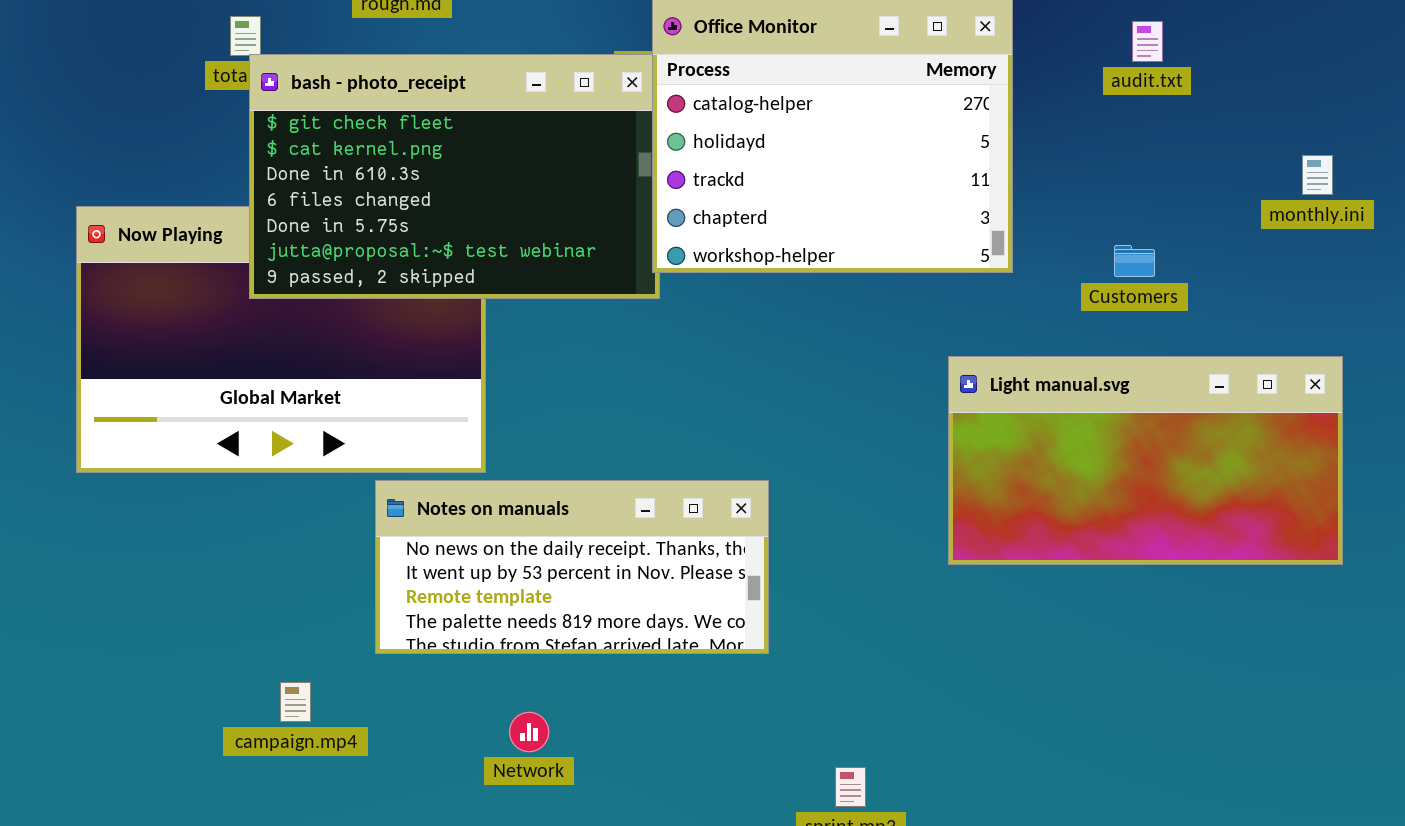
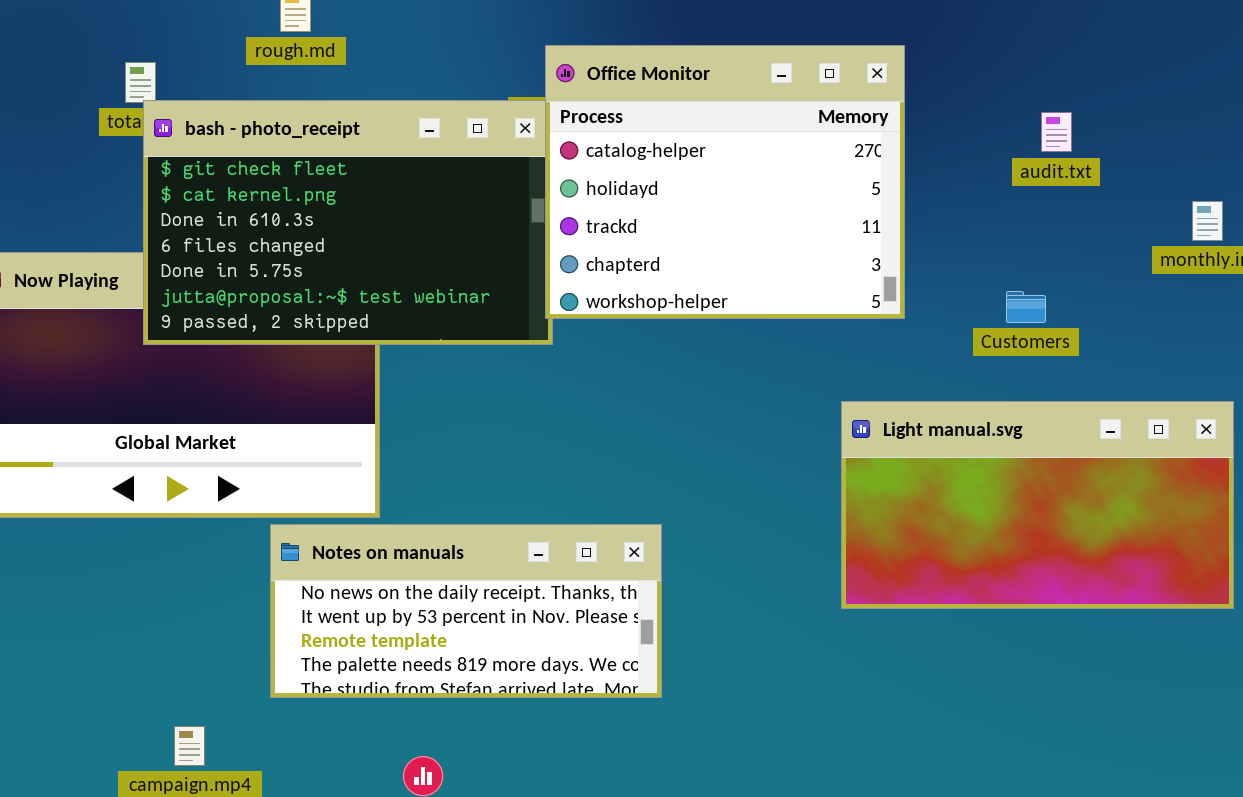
audit.txt: [1132,21,1163,62] -> [1041,112,1072,152], moved

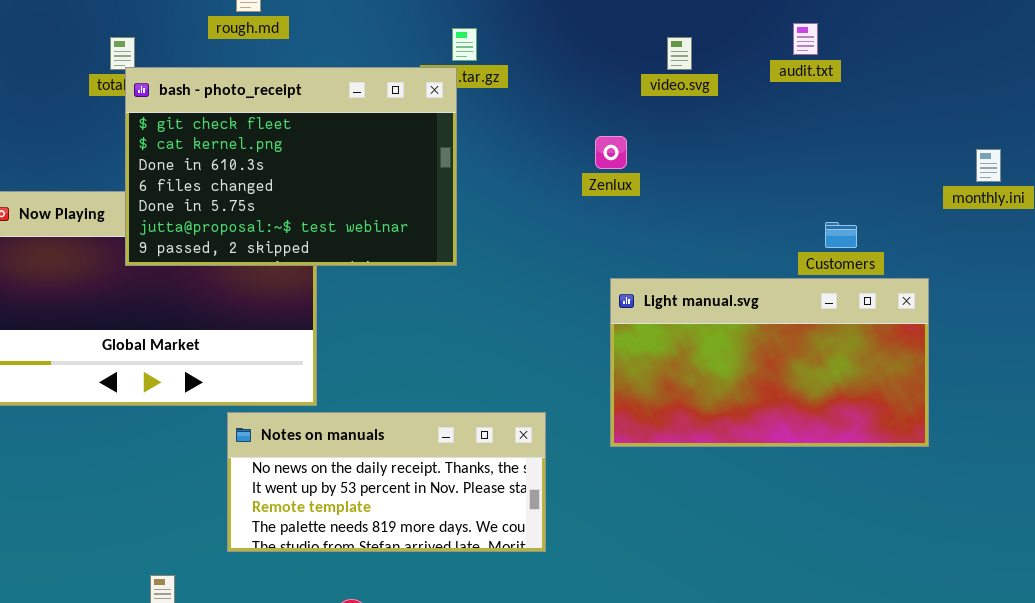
Office Monitor: [545,45,905,319] -> none, closed
audit.txt: [1041,112,1072,152] -> [793,23,818,55], moved
Light manual.svg: [841,401,1234,609] -> [610,278,929,447], moved

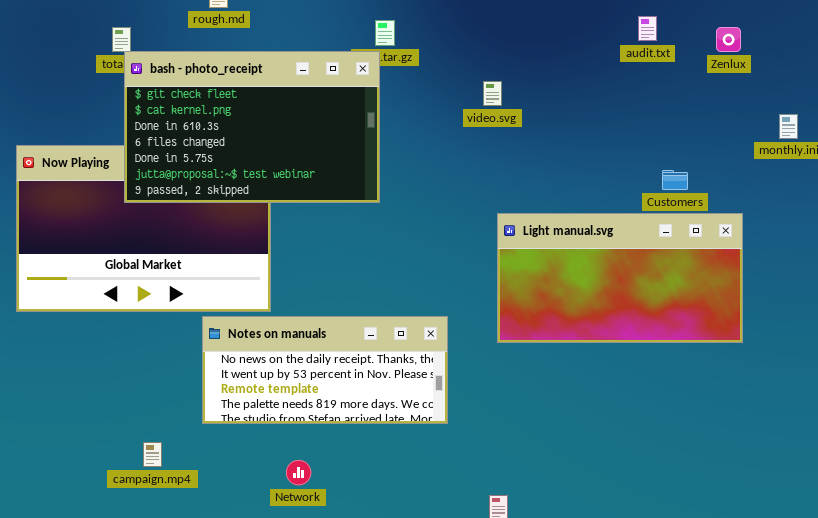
video.svg: [667,37,692,70] -> [483,81,502,106], moved
Zenlux: [595,136,627,169] -> [716,27,741,52], moved

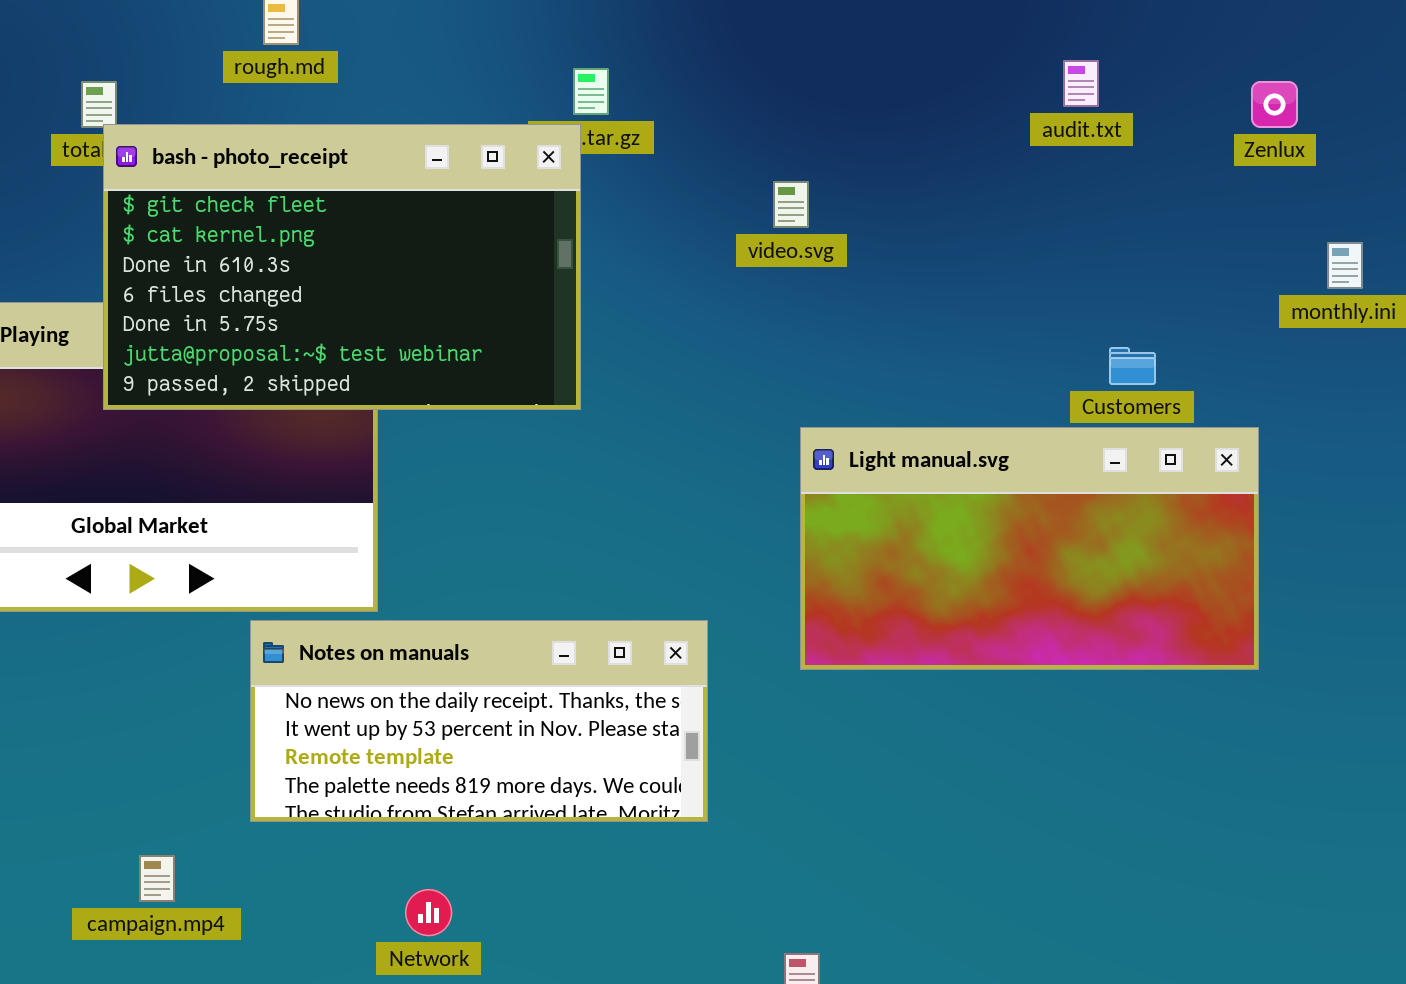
Zenlux: [716,27,741,52] -> [1251,81,1298,128], moved

